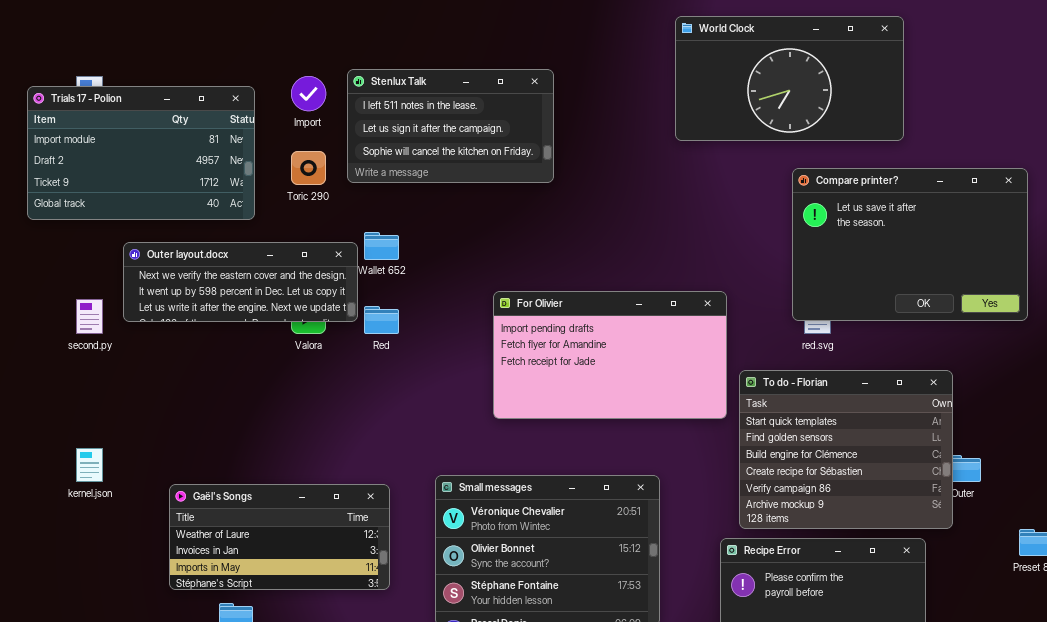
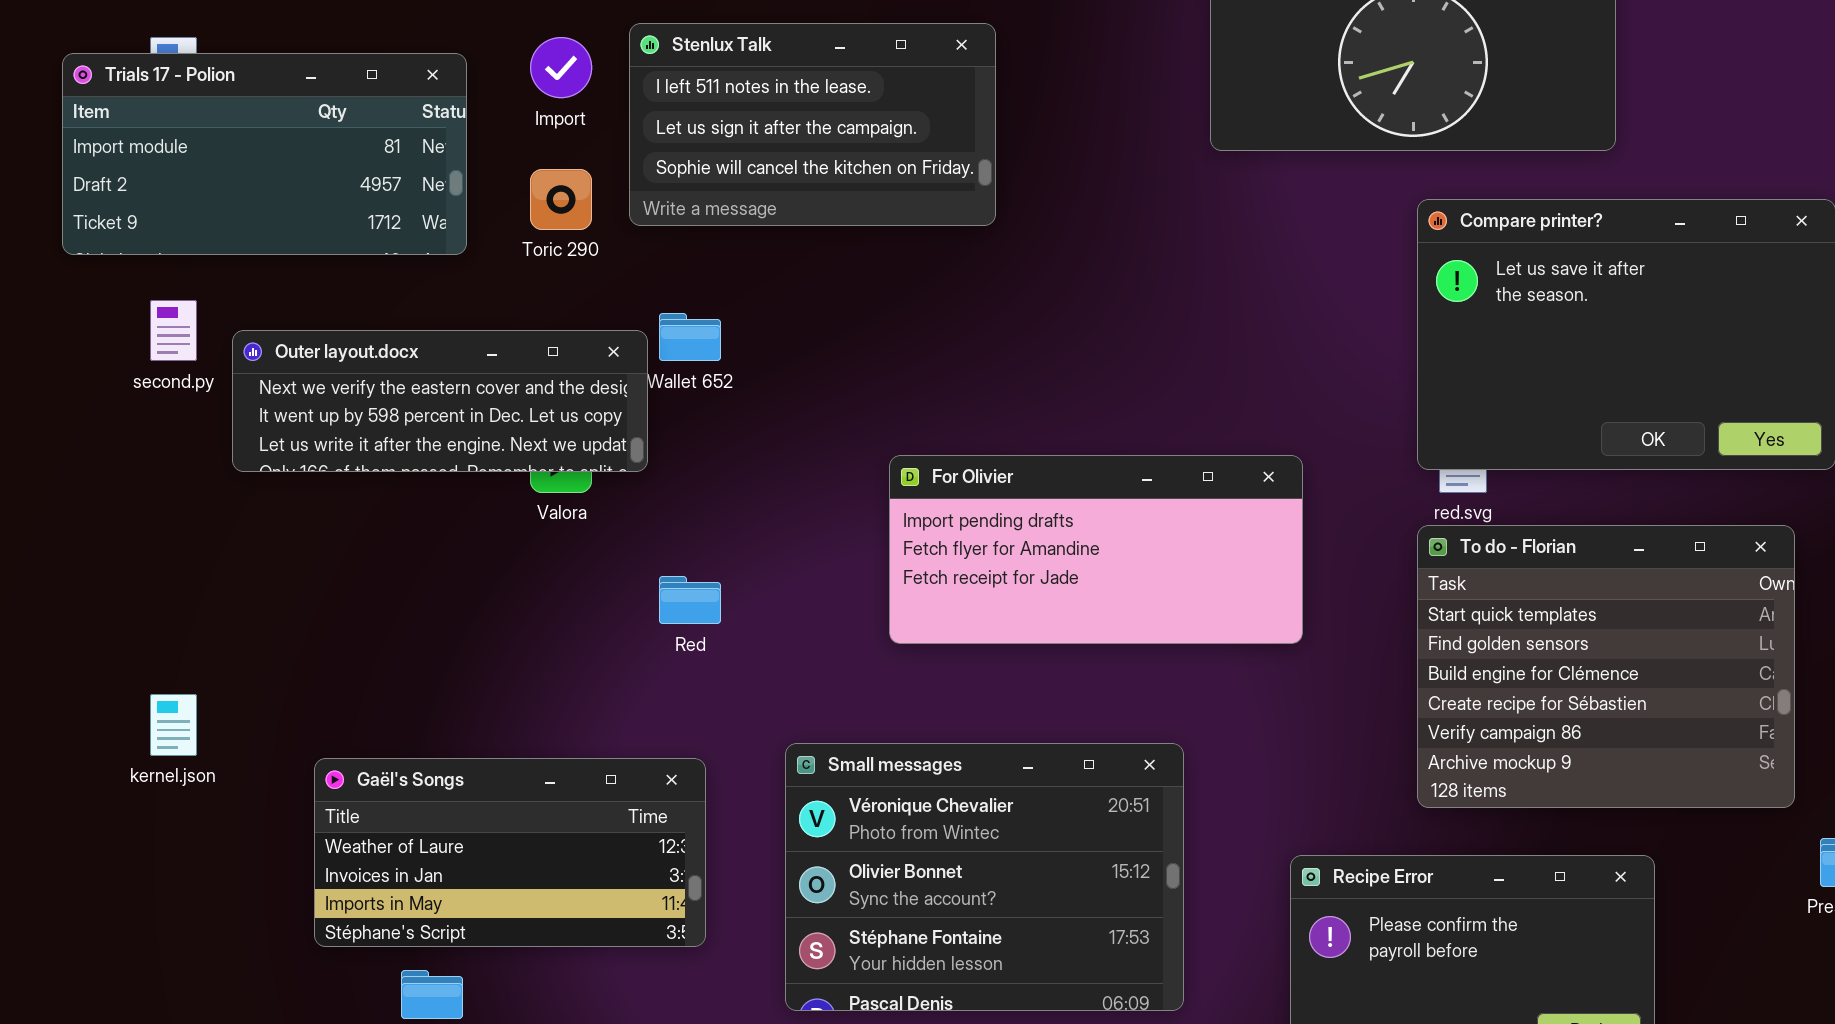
Trials 17 - Polion: [27,86,255,220] -> [62,53,467,255], resized
For Olivier: [493,291,727,419] -> [889,455,1303,644], resized
second.py: [76,299,103,334] -> [150,300,197,361], moved
Red: [364,306,399,334] -> [659,576,721,624], moved
To do - Florian: [739,370,953,529] -> [1417,525,1795,808], moved

